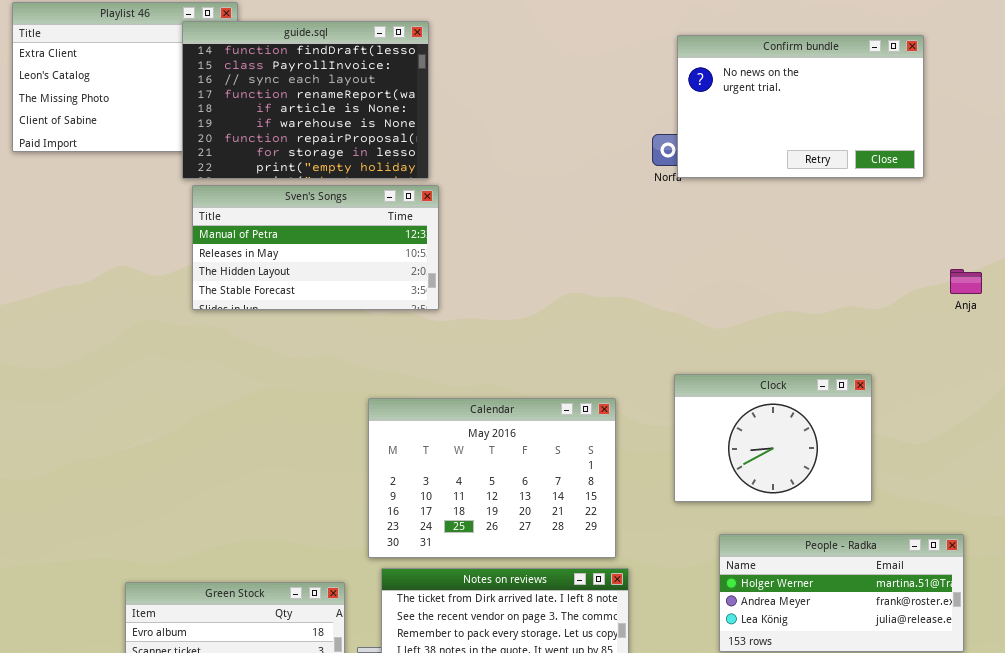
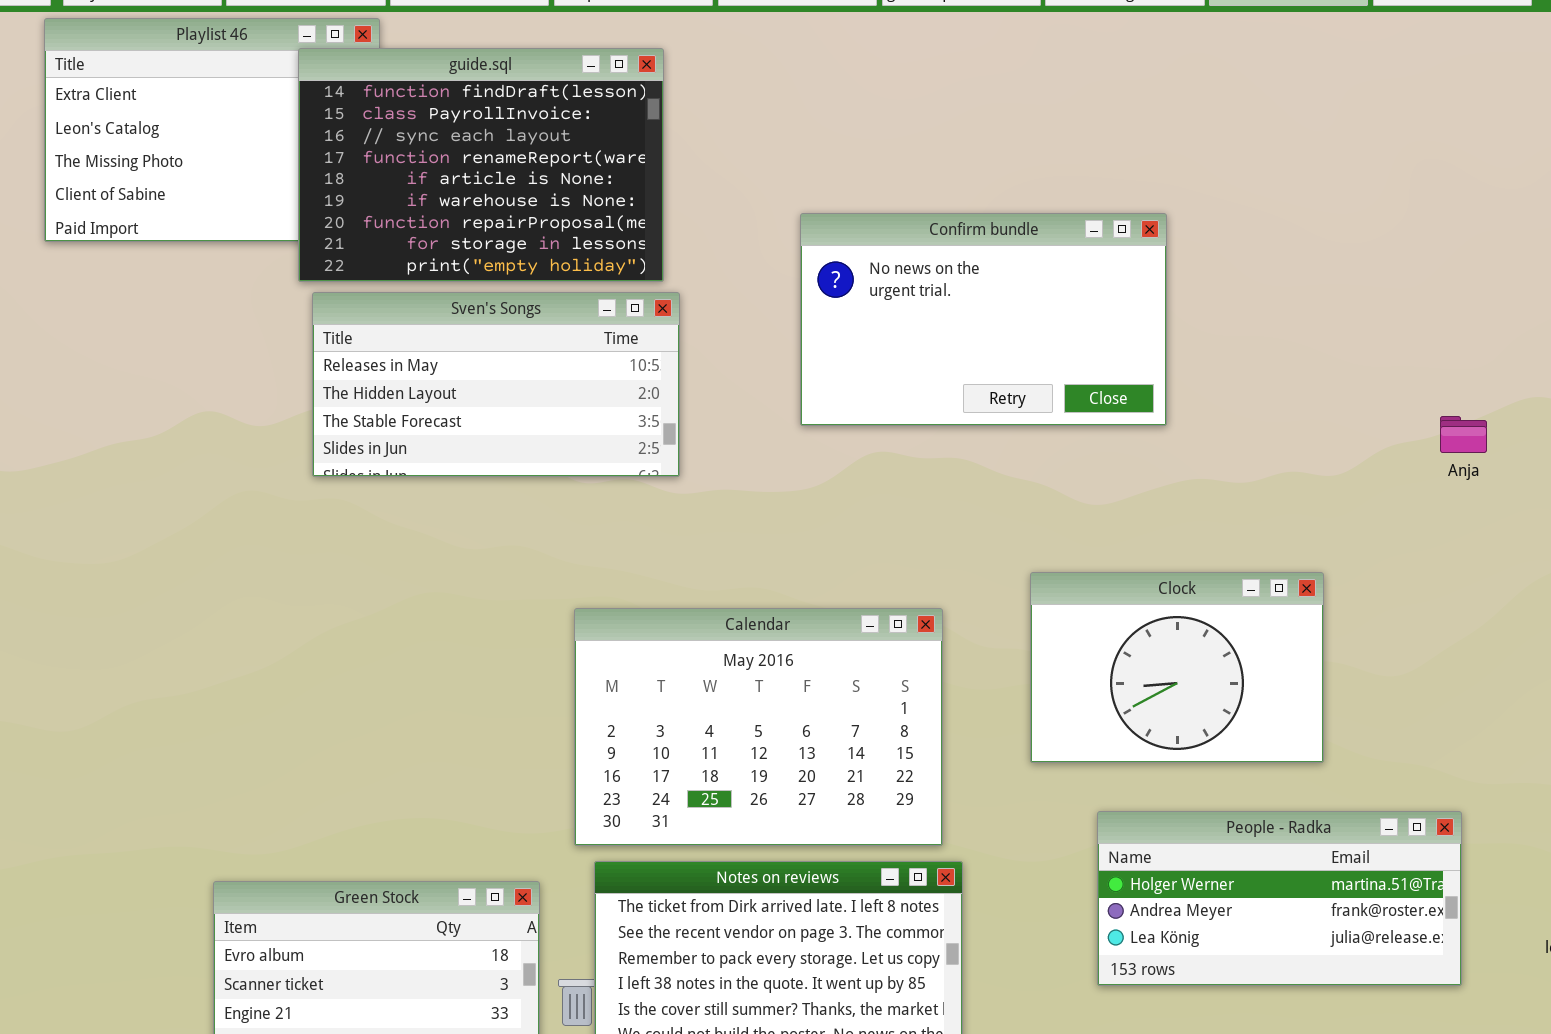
Confirm bundle: [677,35,924,178] -> [800,213,1167,426], moved
Sven's Songs: [192,185,439,310] -> [312,292,680,477], scrolled down 1 row

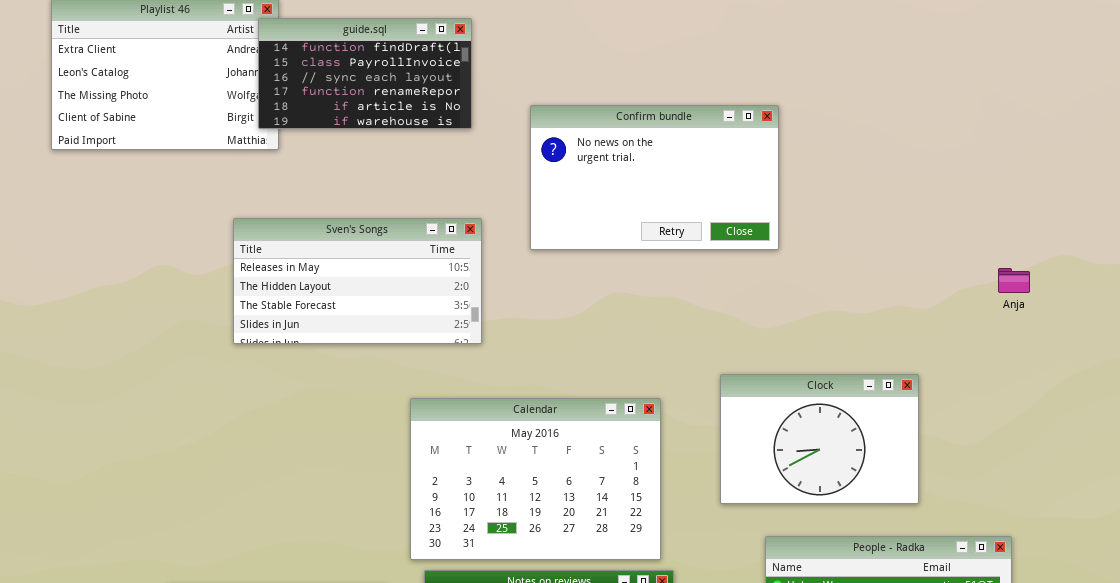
guide.sql: [298,48,664,282] -> [258,18,472,129], resized
Confirm bundle: [800,213,1167,426] -> [530,105,779,250], moved
Sven's Songs: [312,292,680,477] -> [233,218,482,344], moved

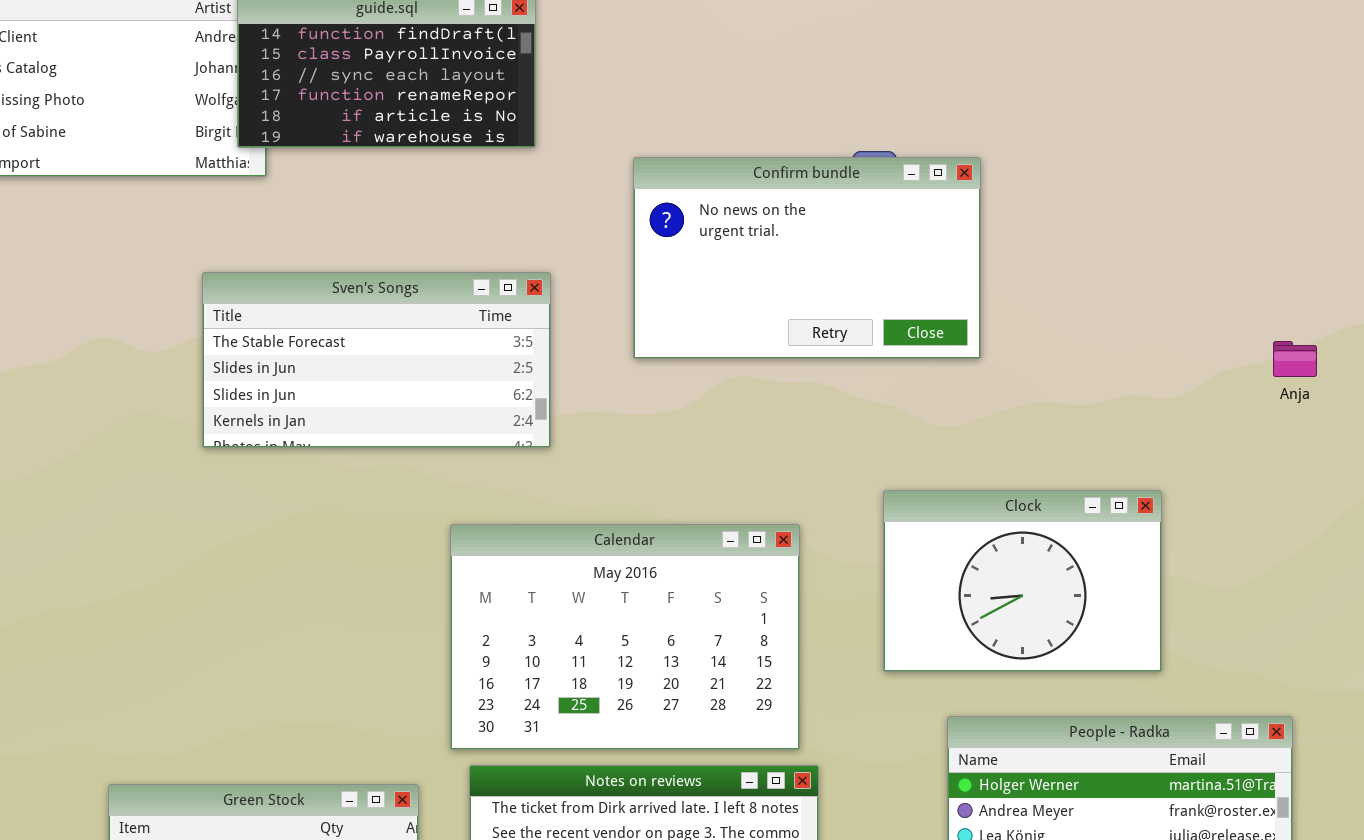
Confirm bundle: [530,105,779,250] -> [633,157,981,359], moved
Sven's Songs: [233,218,482,344] -> [202,272,551,448], scrolled down 2 rows

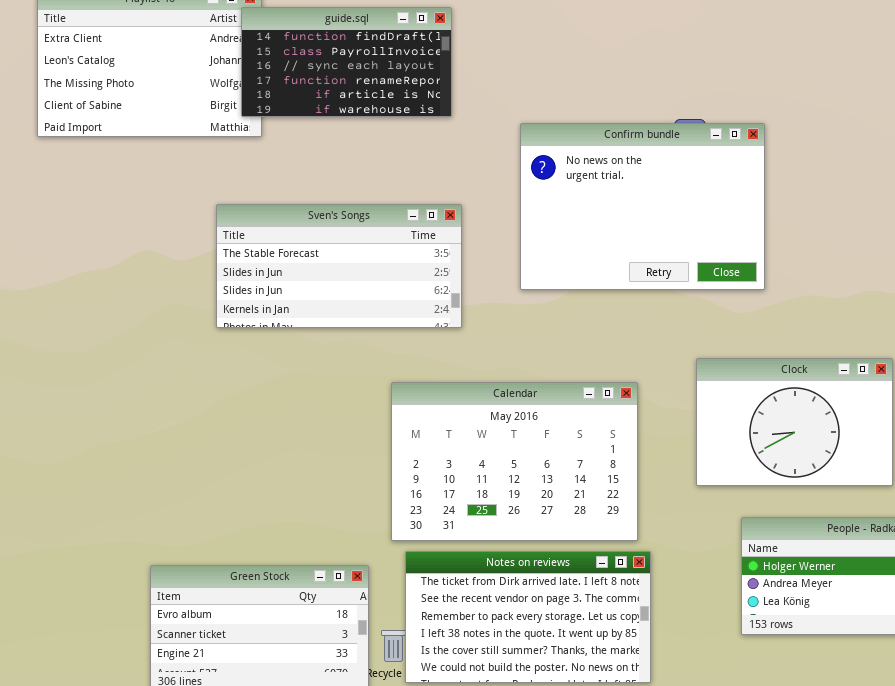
Confirm bundle: [633,157,981,359] -> [520,123,765,290], resized

